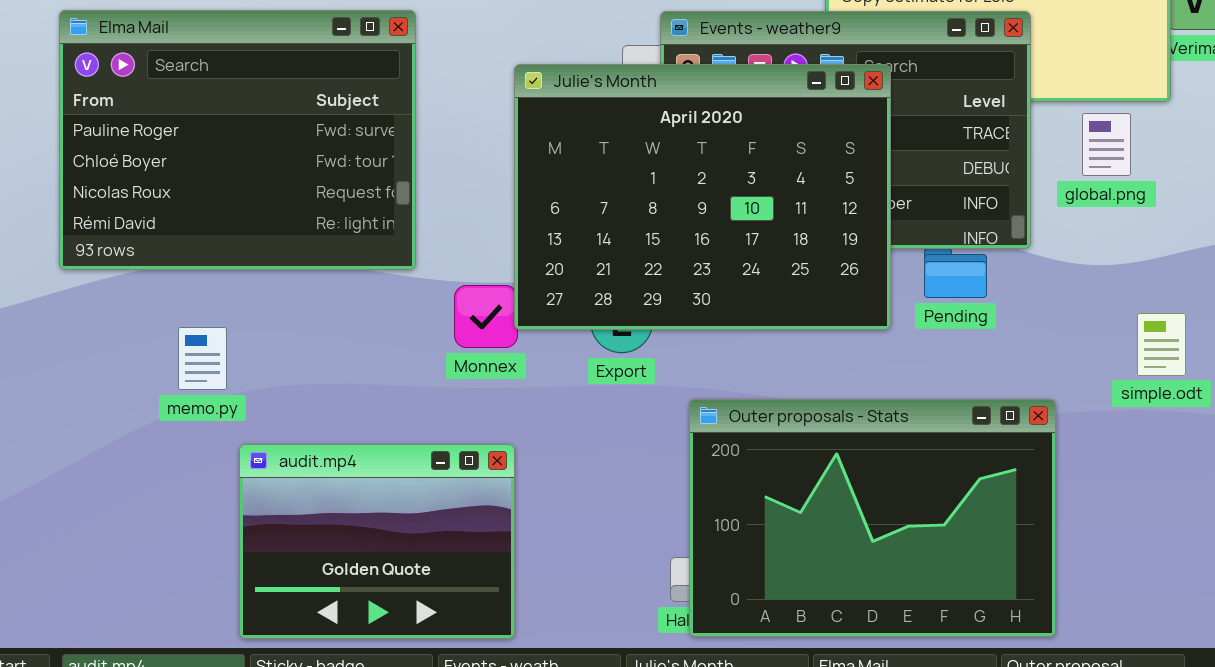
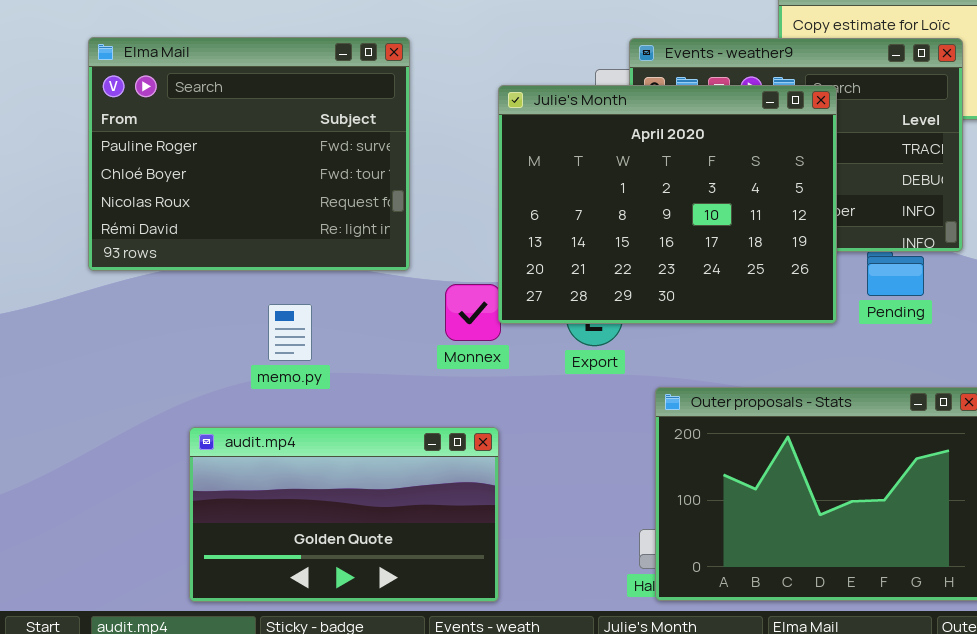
memo.py: [178,327,227,390] -> [268,304,312,361], moved
audit.mp4: [239,444,515,639] -> [189,427,499,602], resized

